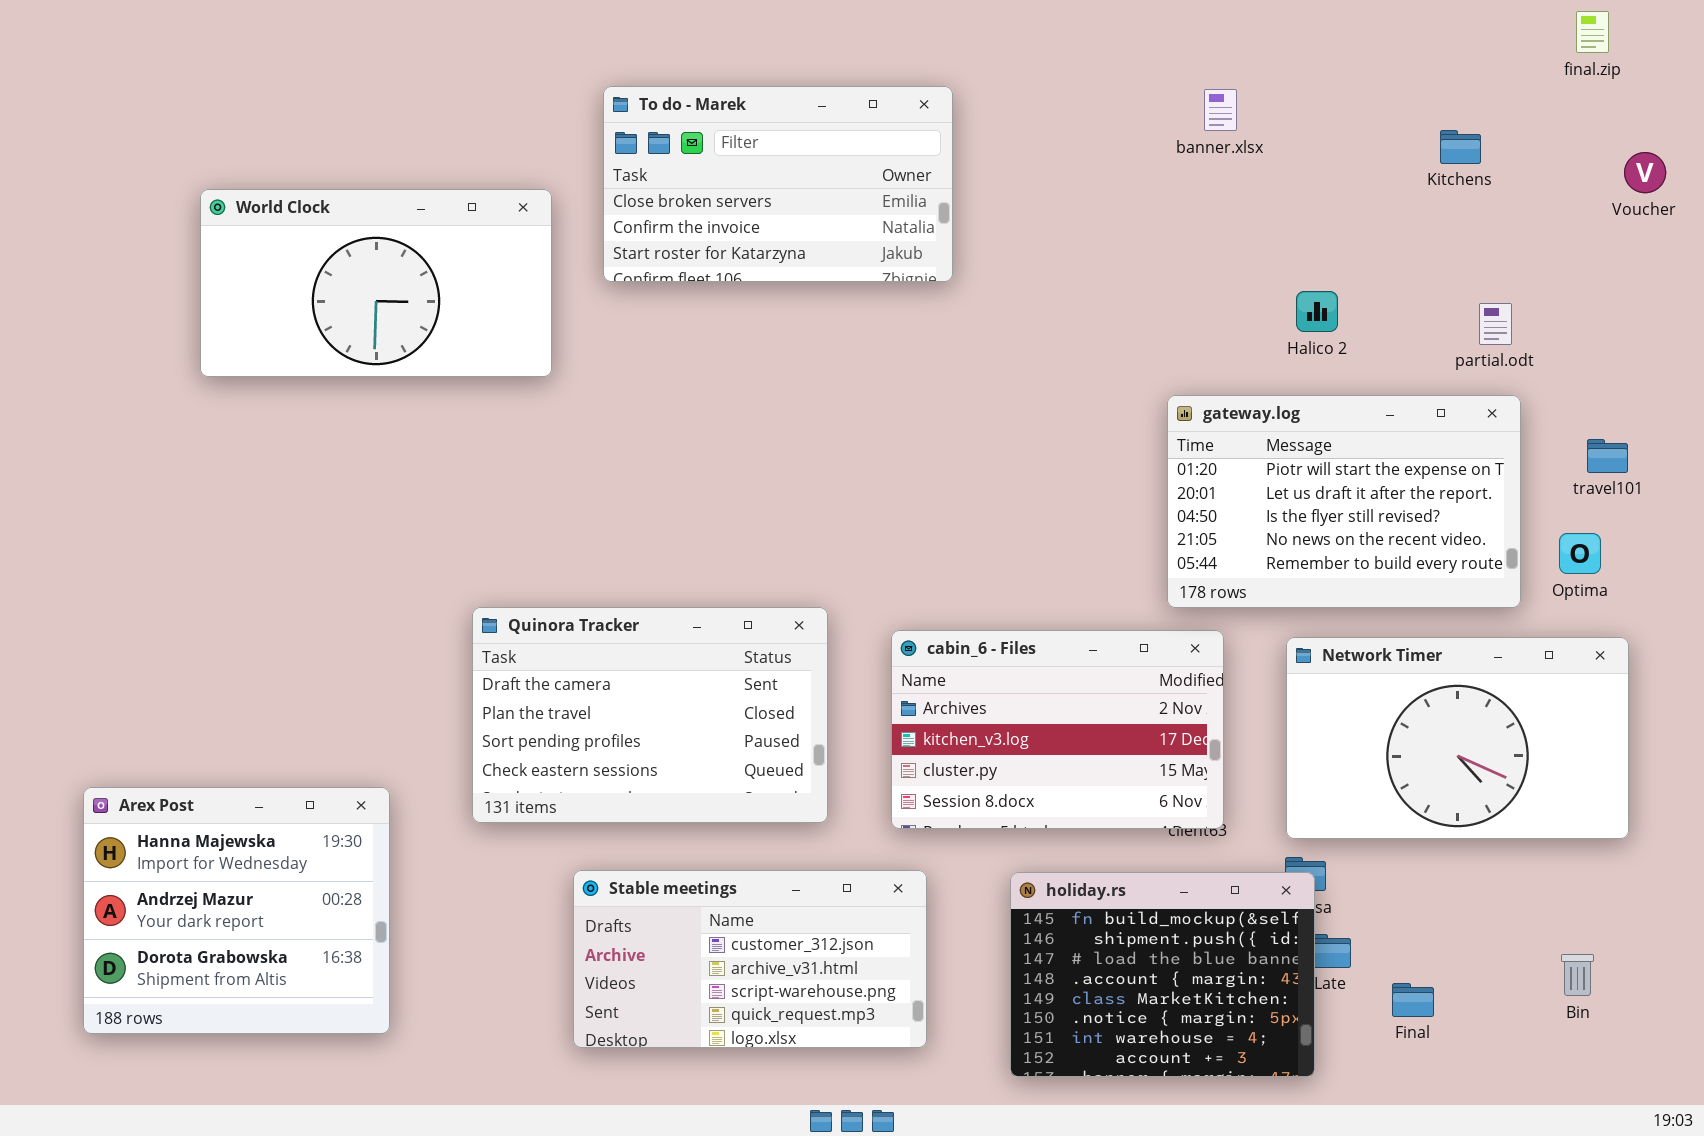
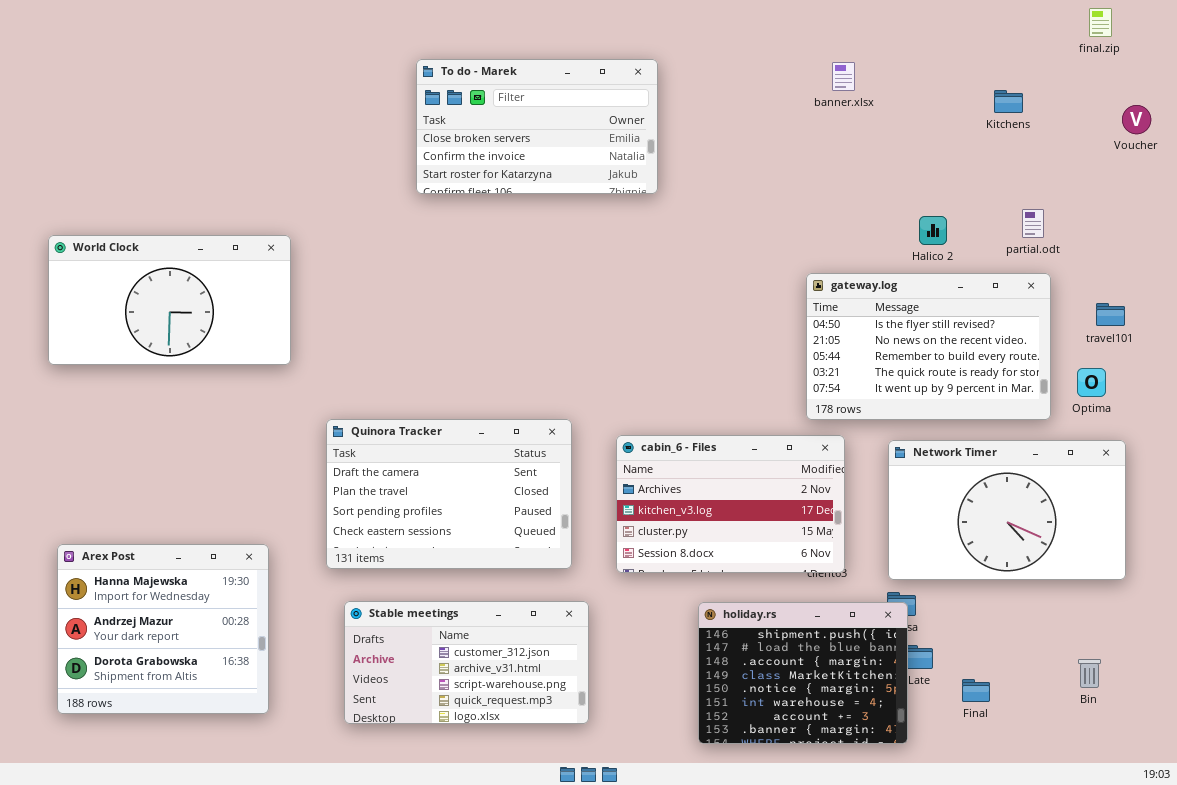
World Clock: [200,189,552,377] -> [48,235,291,365], moved
Halico 2: [1296,291,1338,332] -> [919,216,947,245], moved
gateway.log: [1167,395,1521,608] -> [806,273,1051,420], scrolled down 2 rows
Stable meetings: [573,870,927,1048] -> [344,601,589,724], moved
holiday.rs: [1010,872,1315,1077] -> [698,602,908,744], scrolled down 1 row

